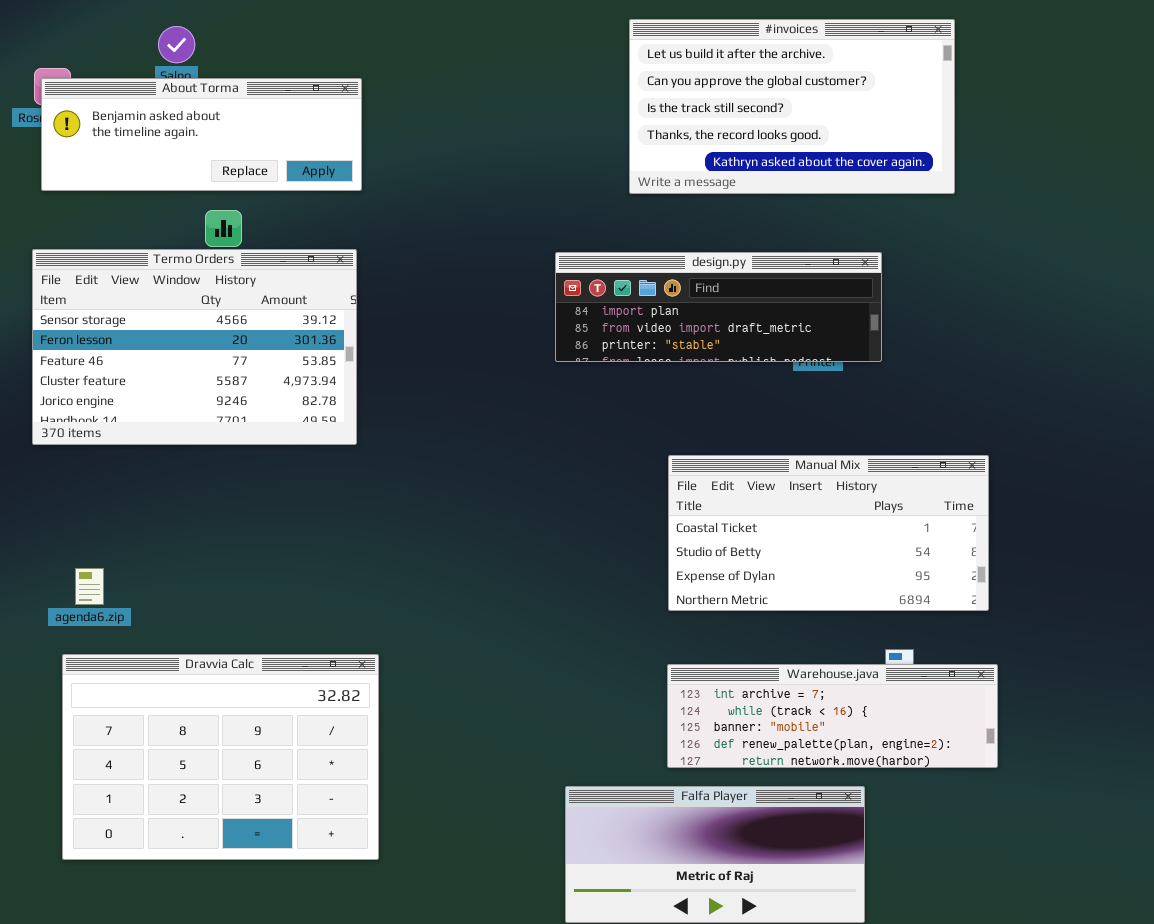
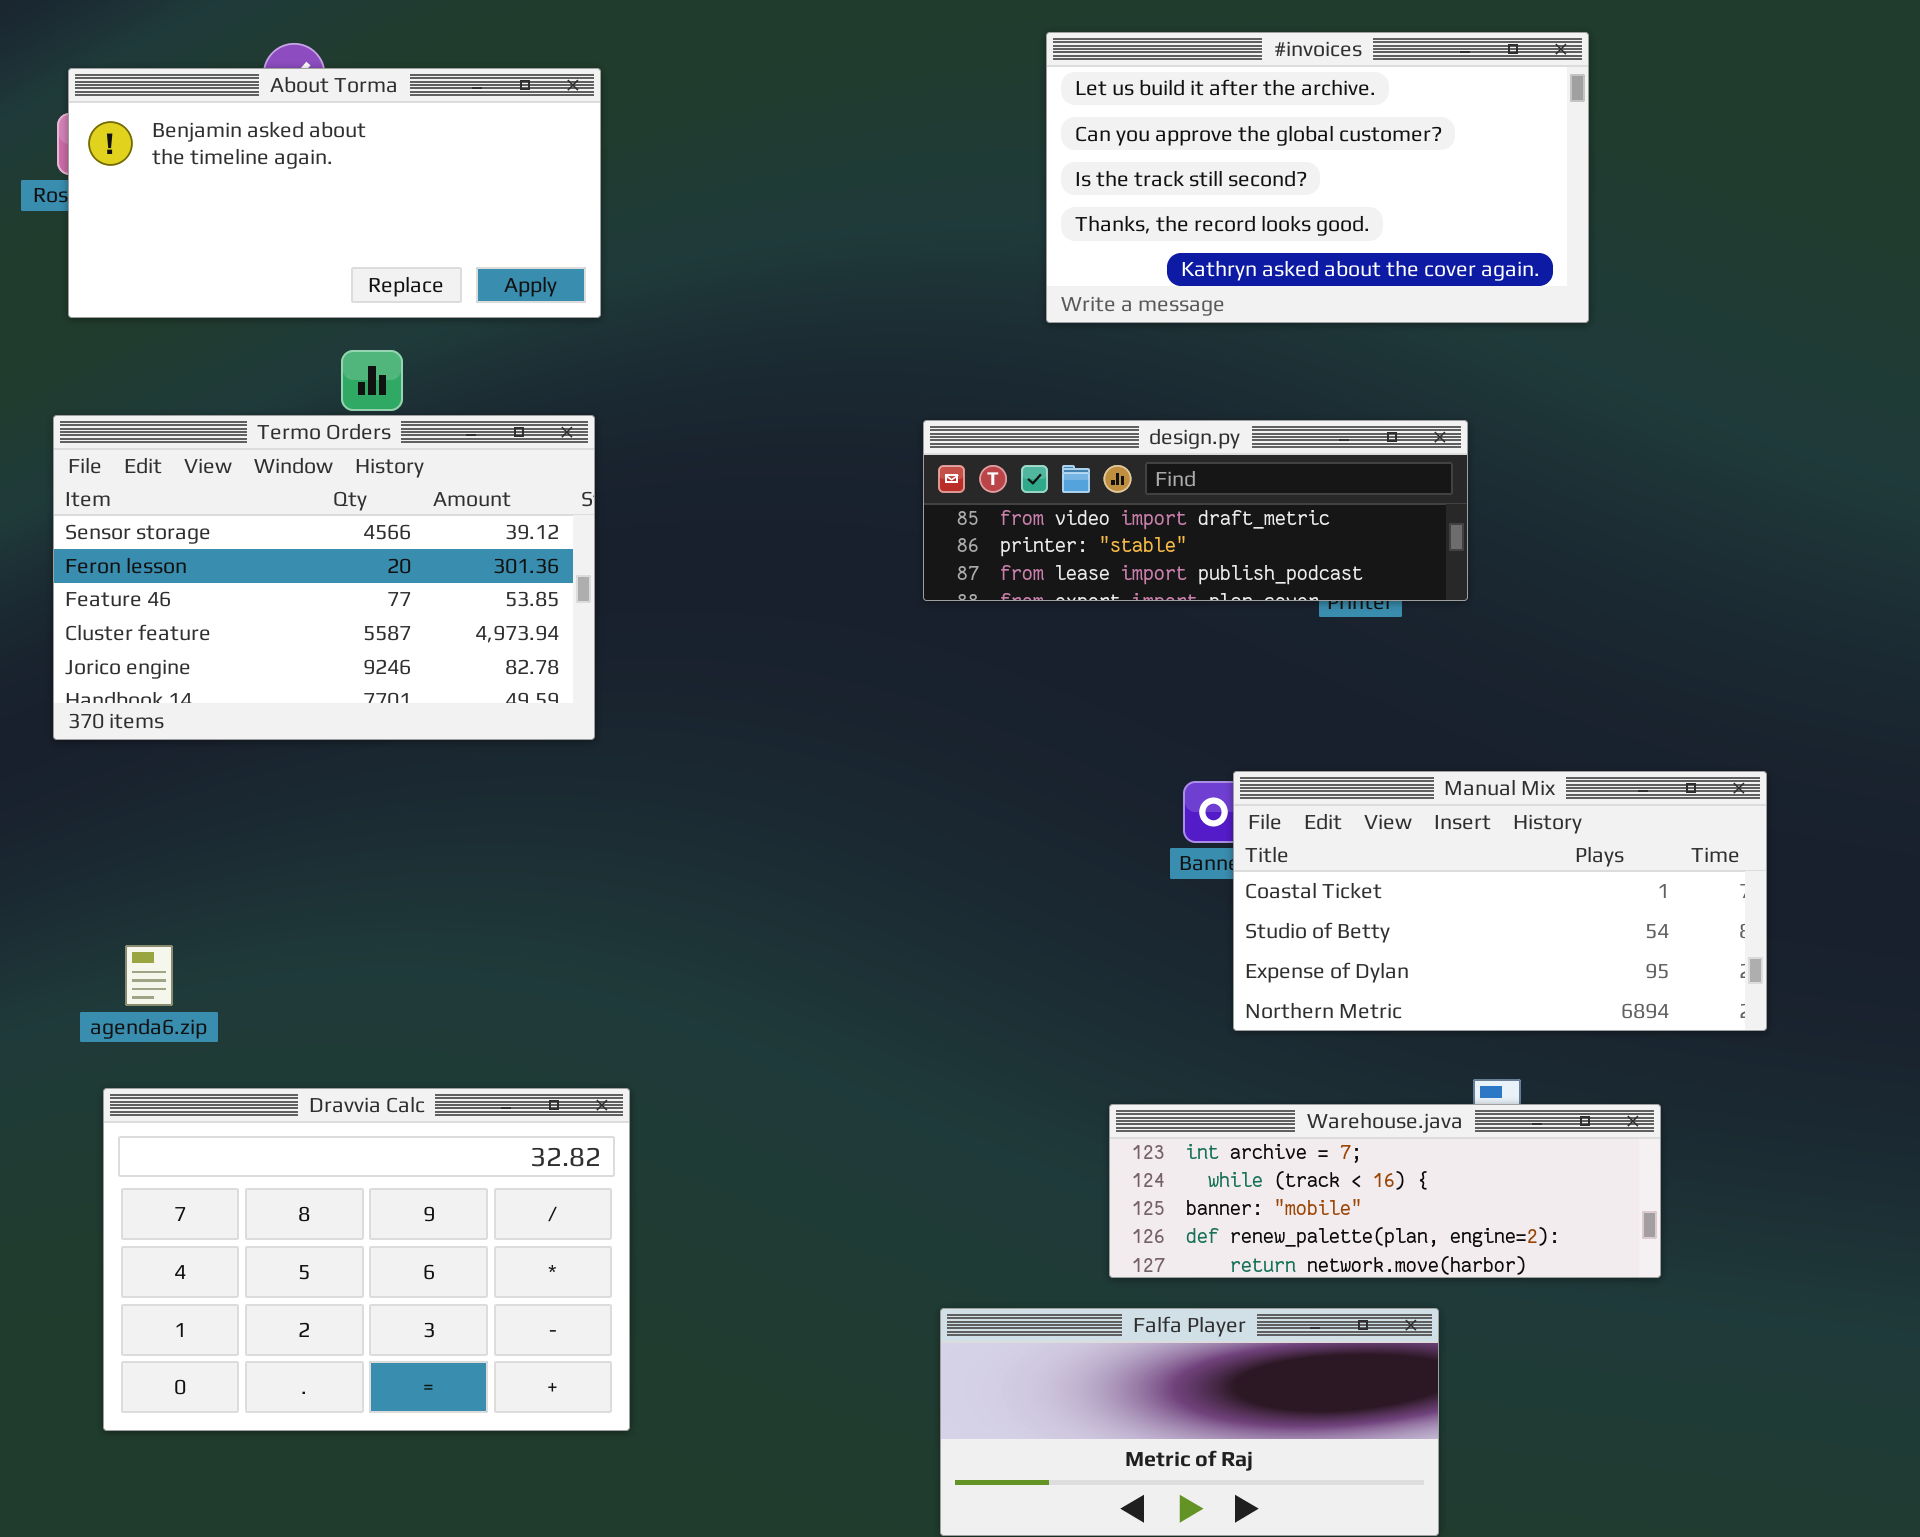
About Torma: [41,78,362,191] -> [68,68,601,318], resized
design.py: [555,252,882,362] -> [923,420,1468,601], scrolled down 1 row
Manual Mix: [668,455,989,611] -> [1233,771,1767,1031], moved

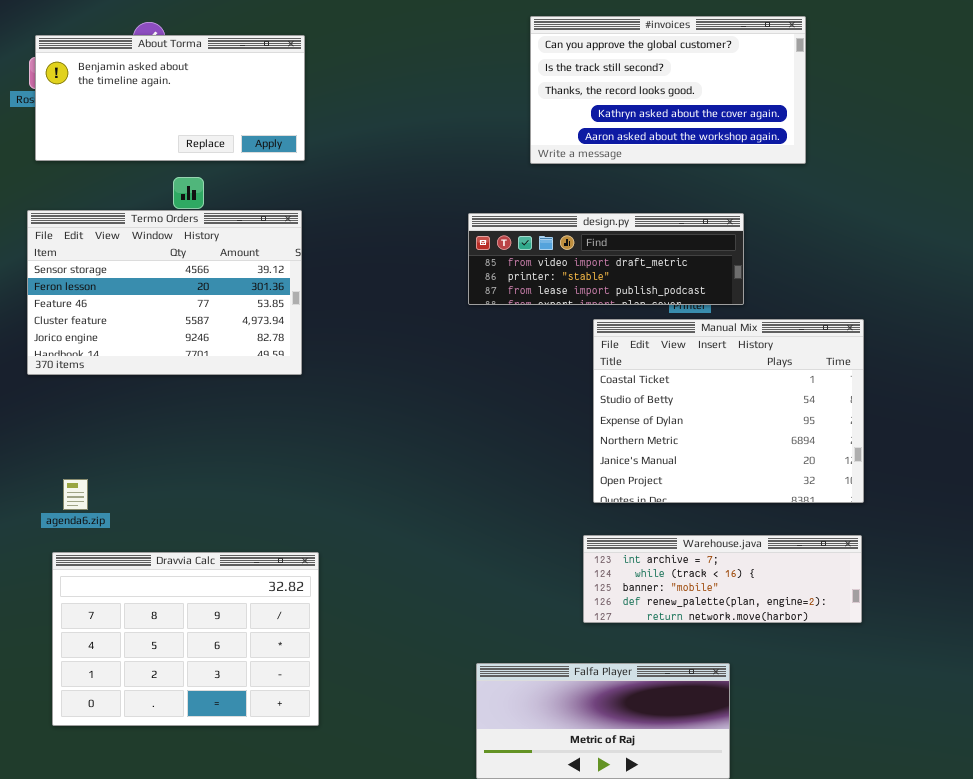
#invoices: [1046,32,1589,323] -> [530,16,806,164], scrolled down 1 row
Manual Mix: [1233,771,1767,1031] -> [593,319,864,503], moved, resized
Warehouse.java: [1109,1104,1661,1278] -> [583,535,862,623], moved

